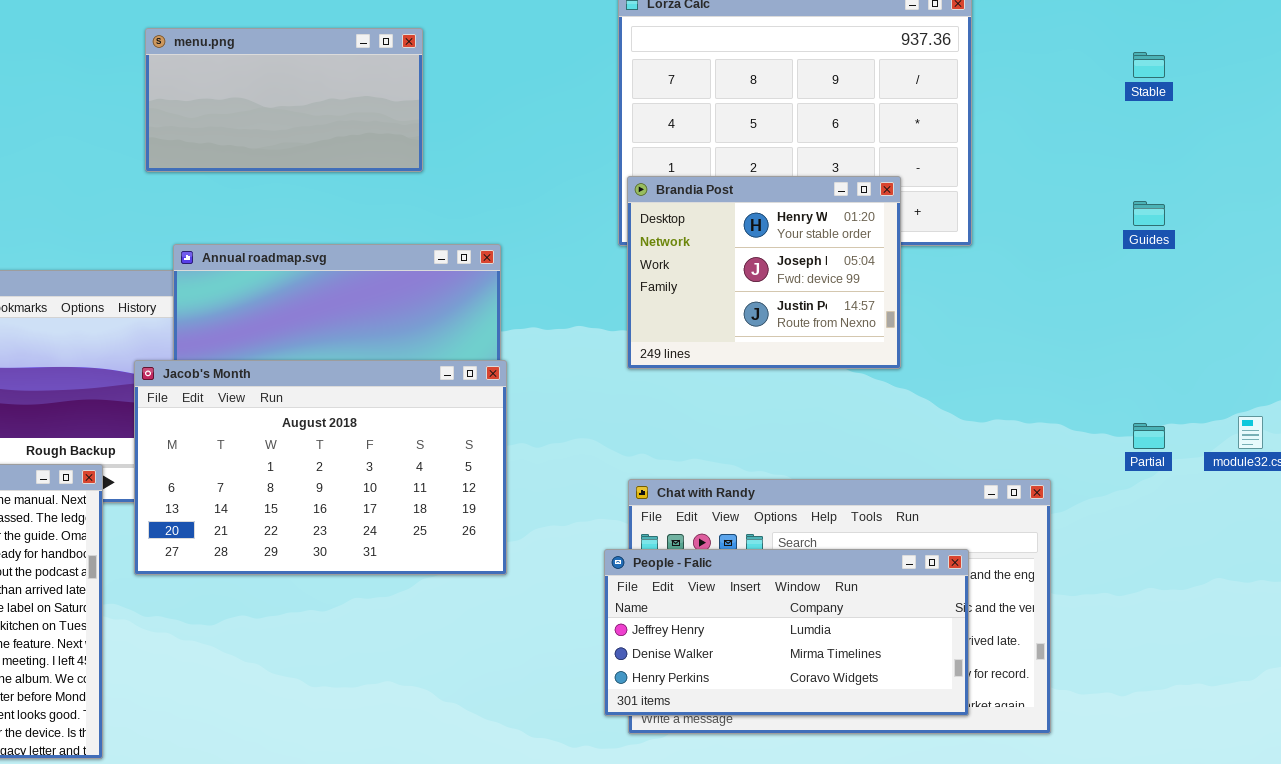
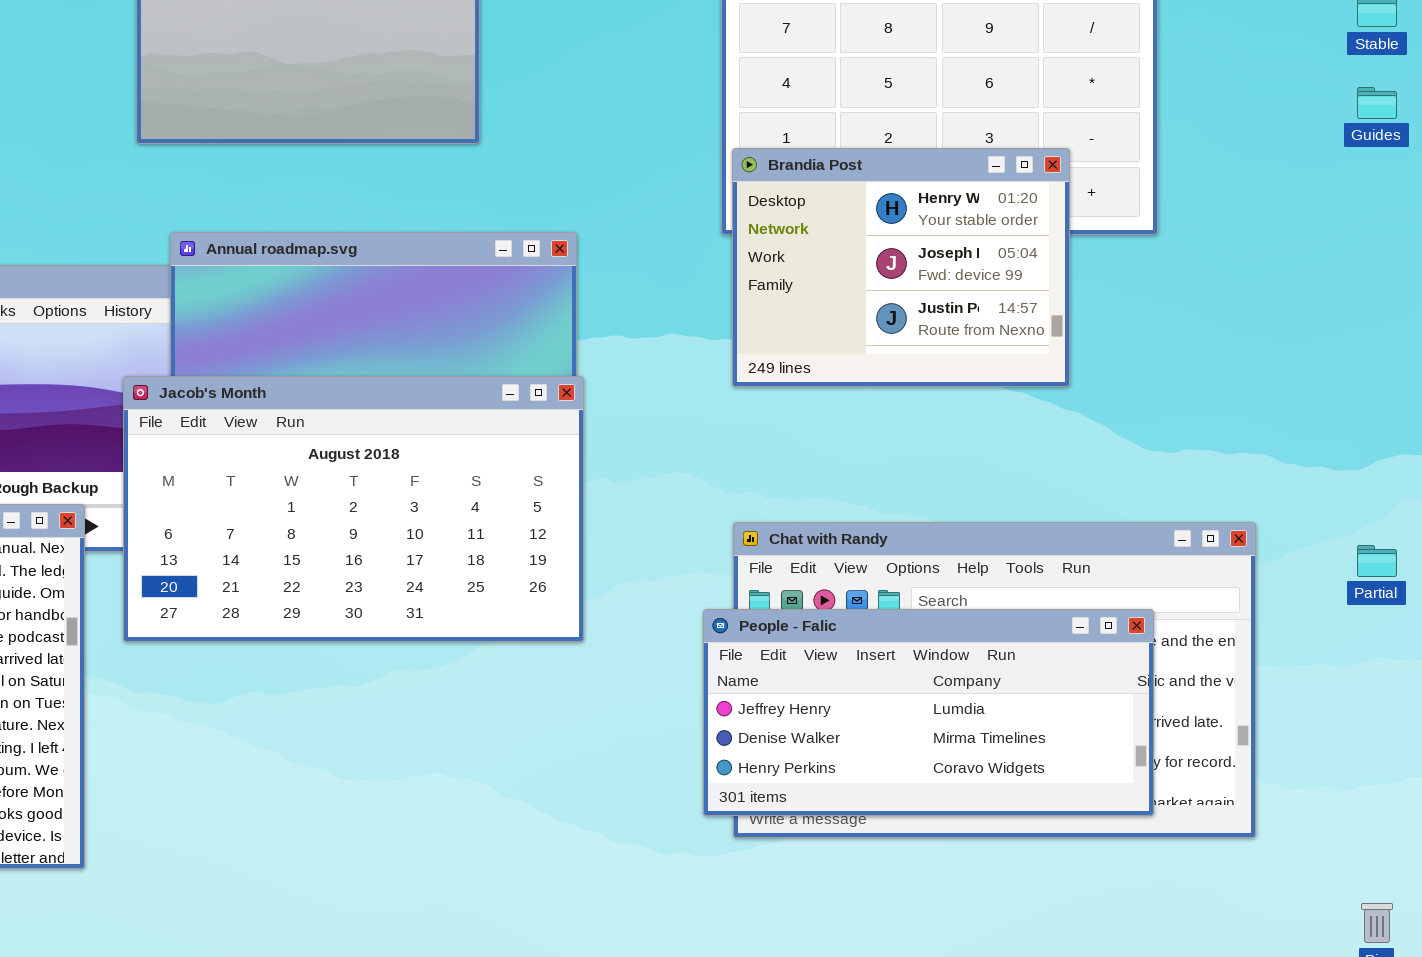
Guides: [1133,201,1165,226] -> [1357,87,1397,119], moved
Partial: [1133,423,1165,449] -> [1357,545,1397,577], moved

